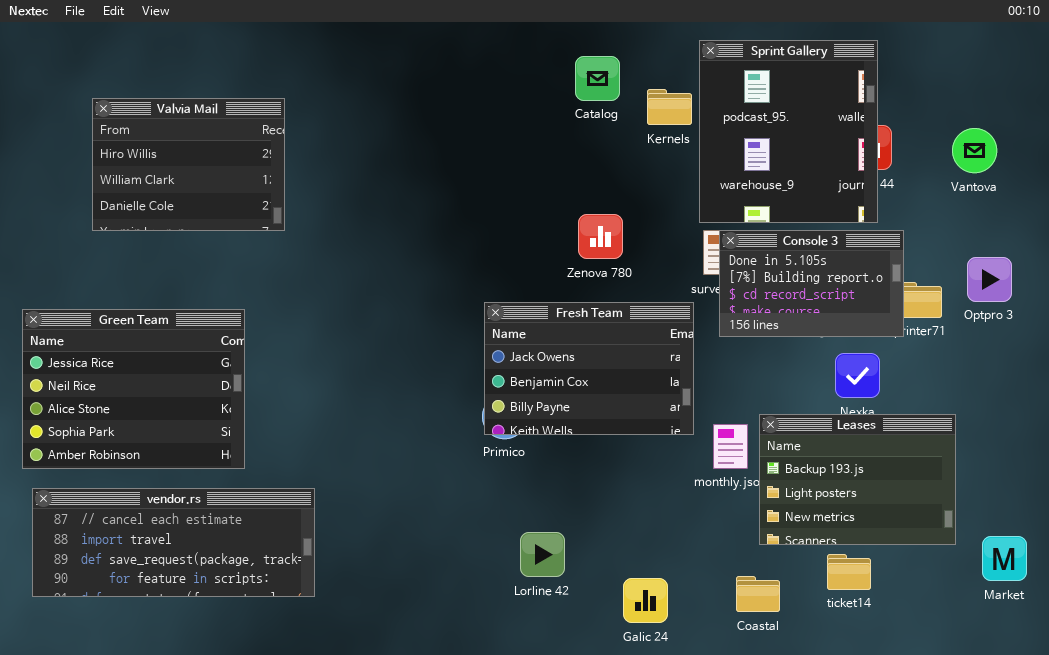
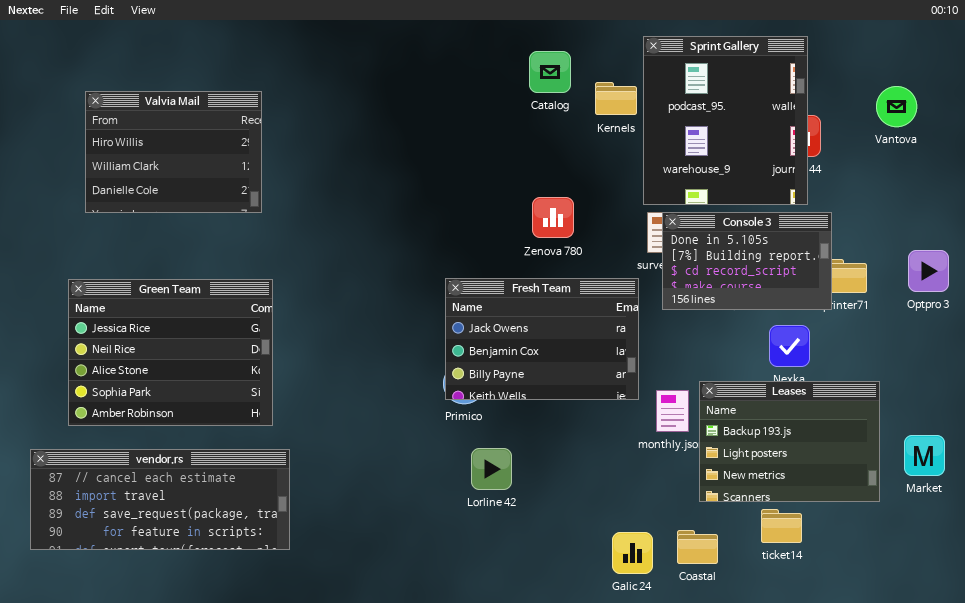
Vantova: [952,128,997,173] -> [876,86,917,127], moved
Optpro 3: [967,257,1012,302] -> [908,250,949,292], moved
Green Team: [22,309,245,469] -> [68,279,273,426], moved
Lorline 42: [520,532,565,577] -> [471,448,512,490], moved
Market: [982,536,1027,581] -> [904,435,945,476], moved
Galic 24: [623,578,668,623] -> [612,532,653,574], moved

